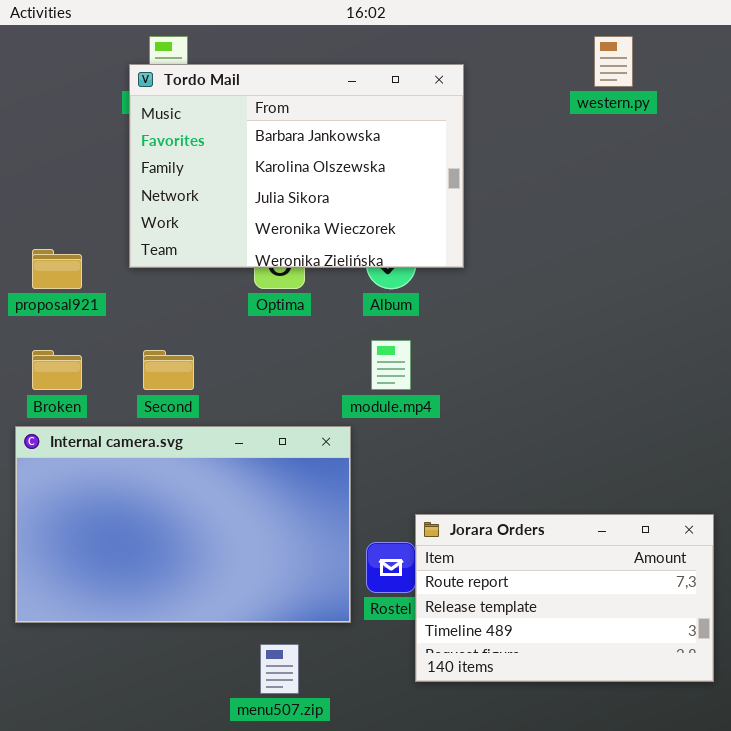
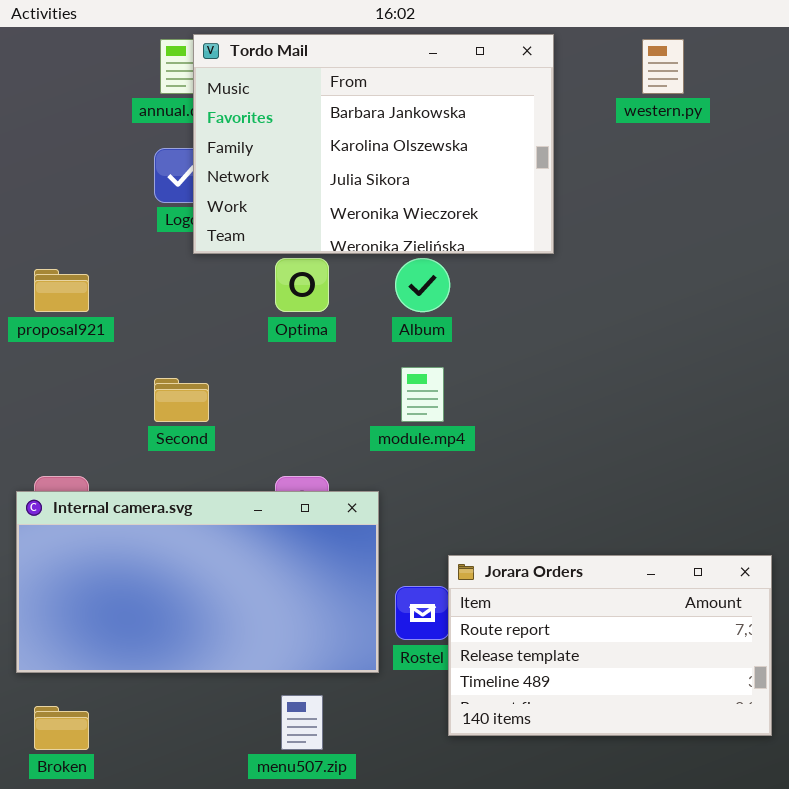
Tordo Mail: [129,64,464,268] -> [193,34,554,254], moved
Broken: [32,350,82,390] -> [34,706,89,750], moved
Internal camera.svg: [15,426,351,623] -> [16,491,379,673], resized

